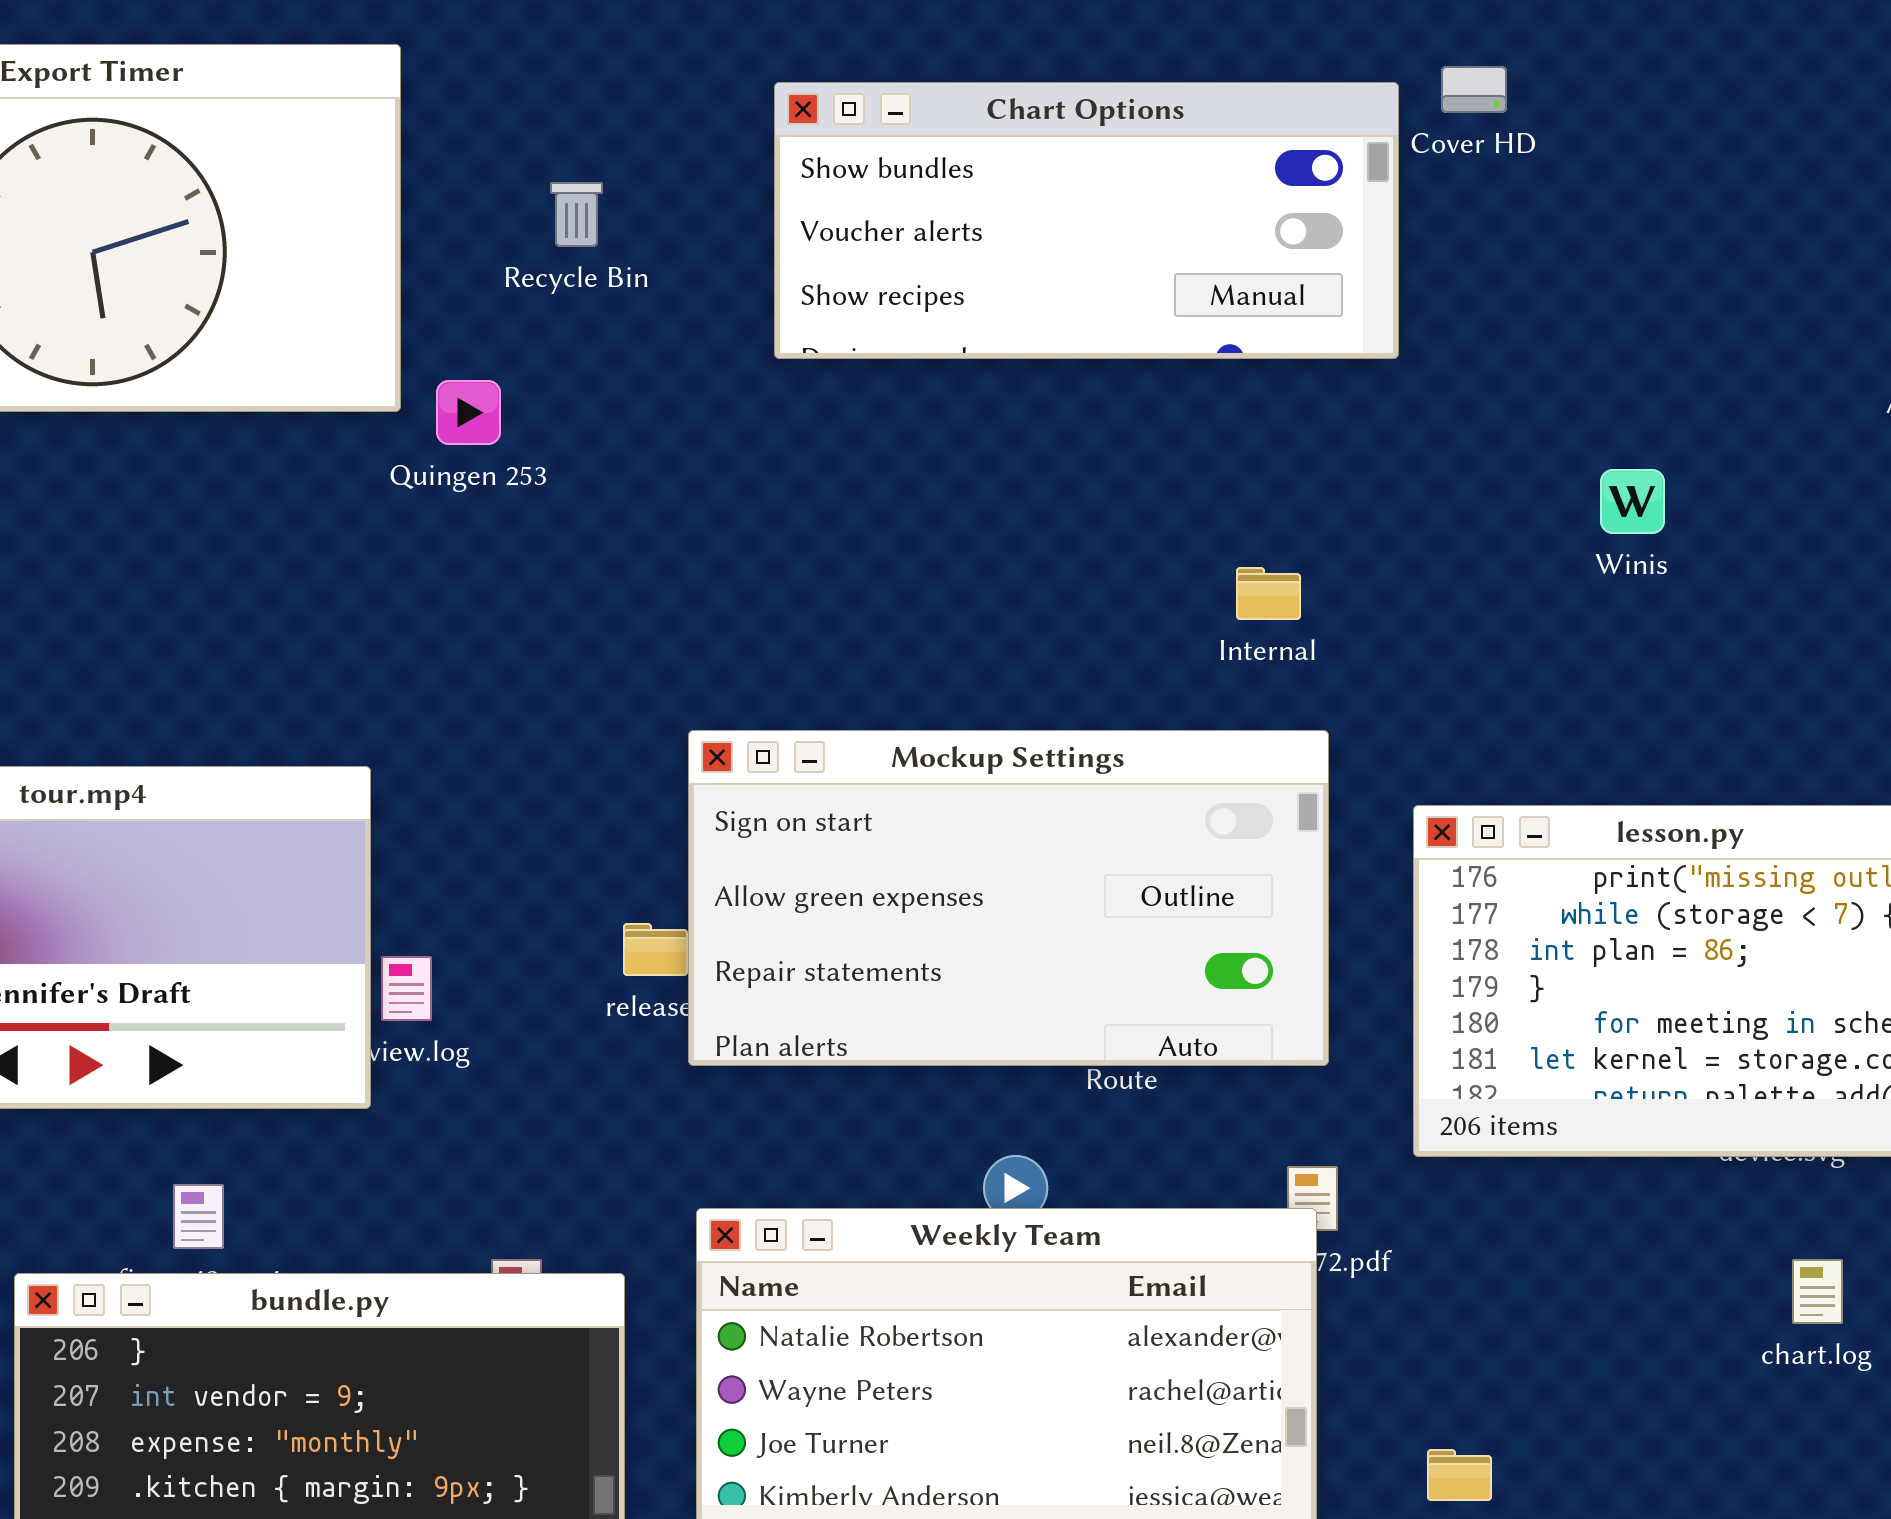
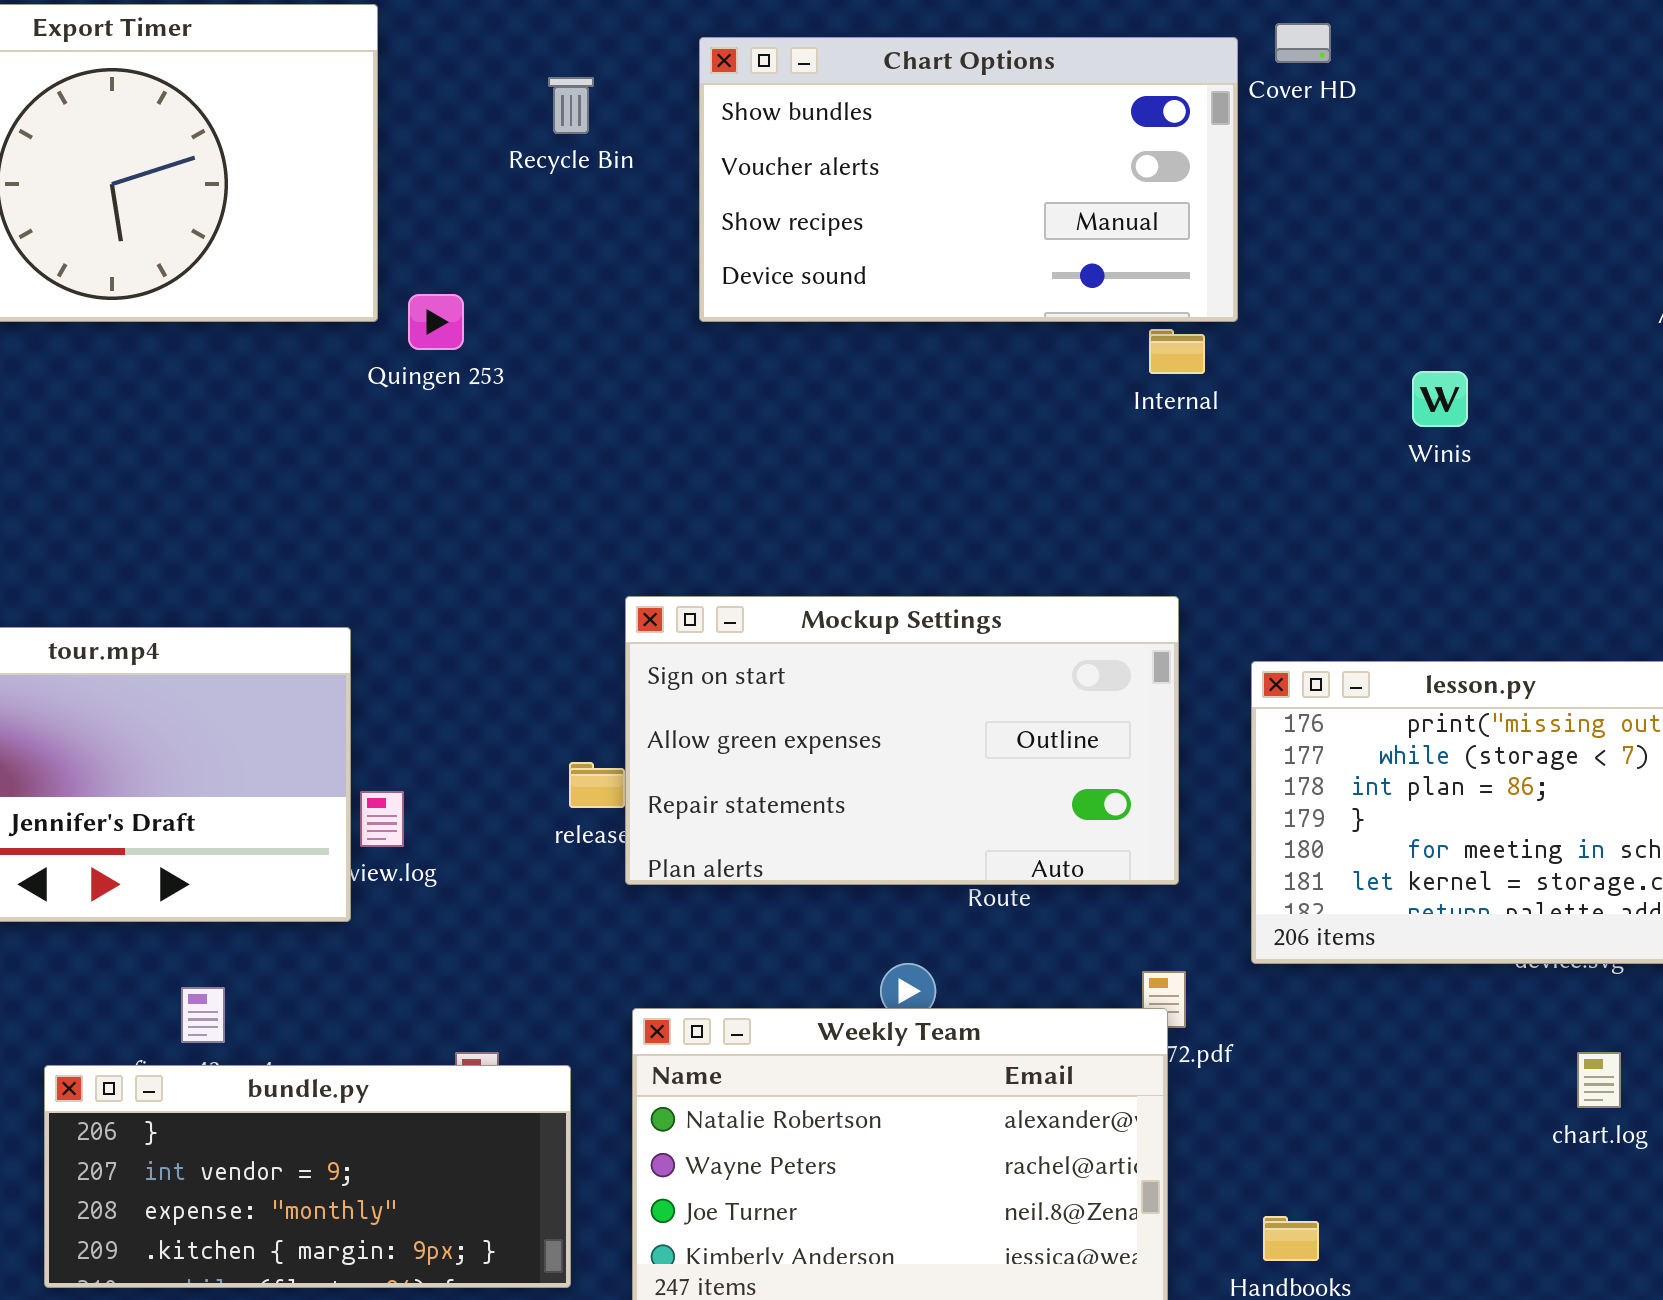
Chart Options: [774,82,1399,359] -> [699,37,1238,322], resized
Recycle Bin: [550,182,603,247] -> [548,77,594,134], moved
Internal: [1236,567,1301,620] -> [1149,329,1205,374], moved

